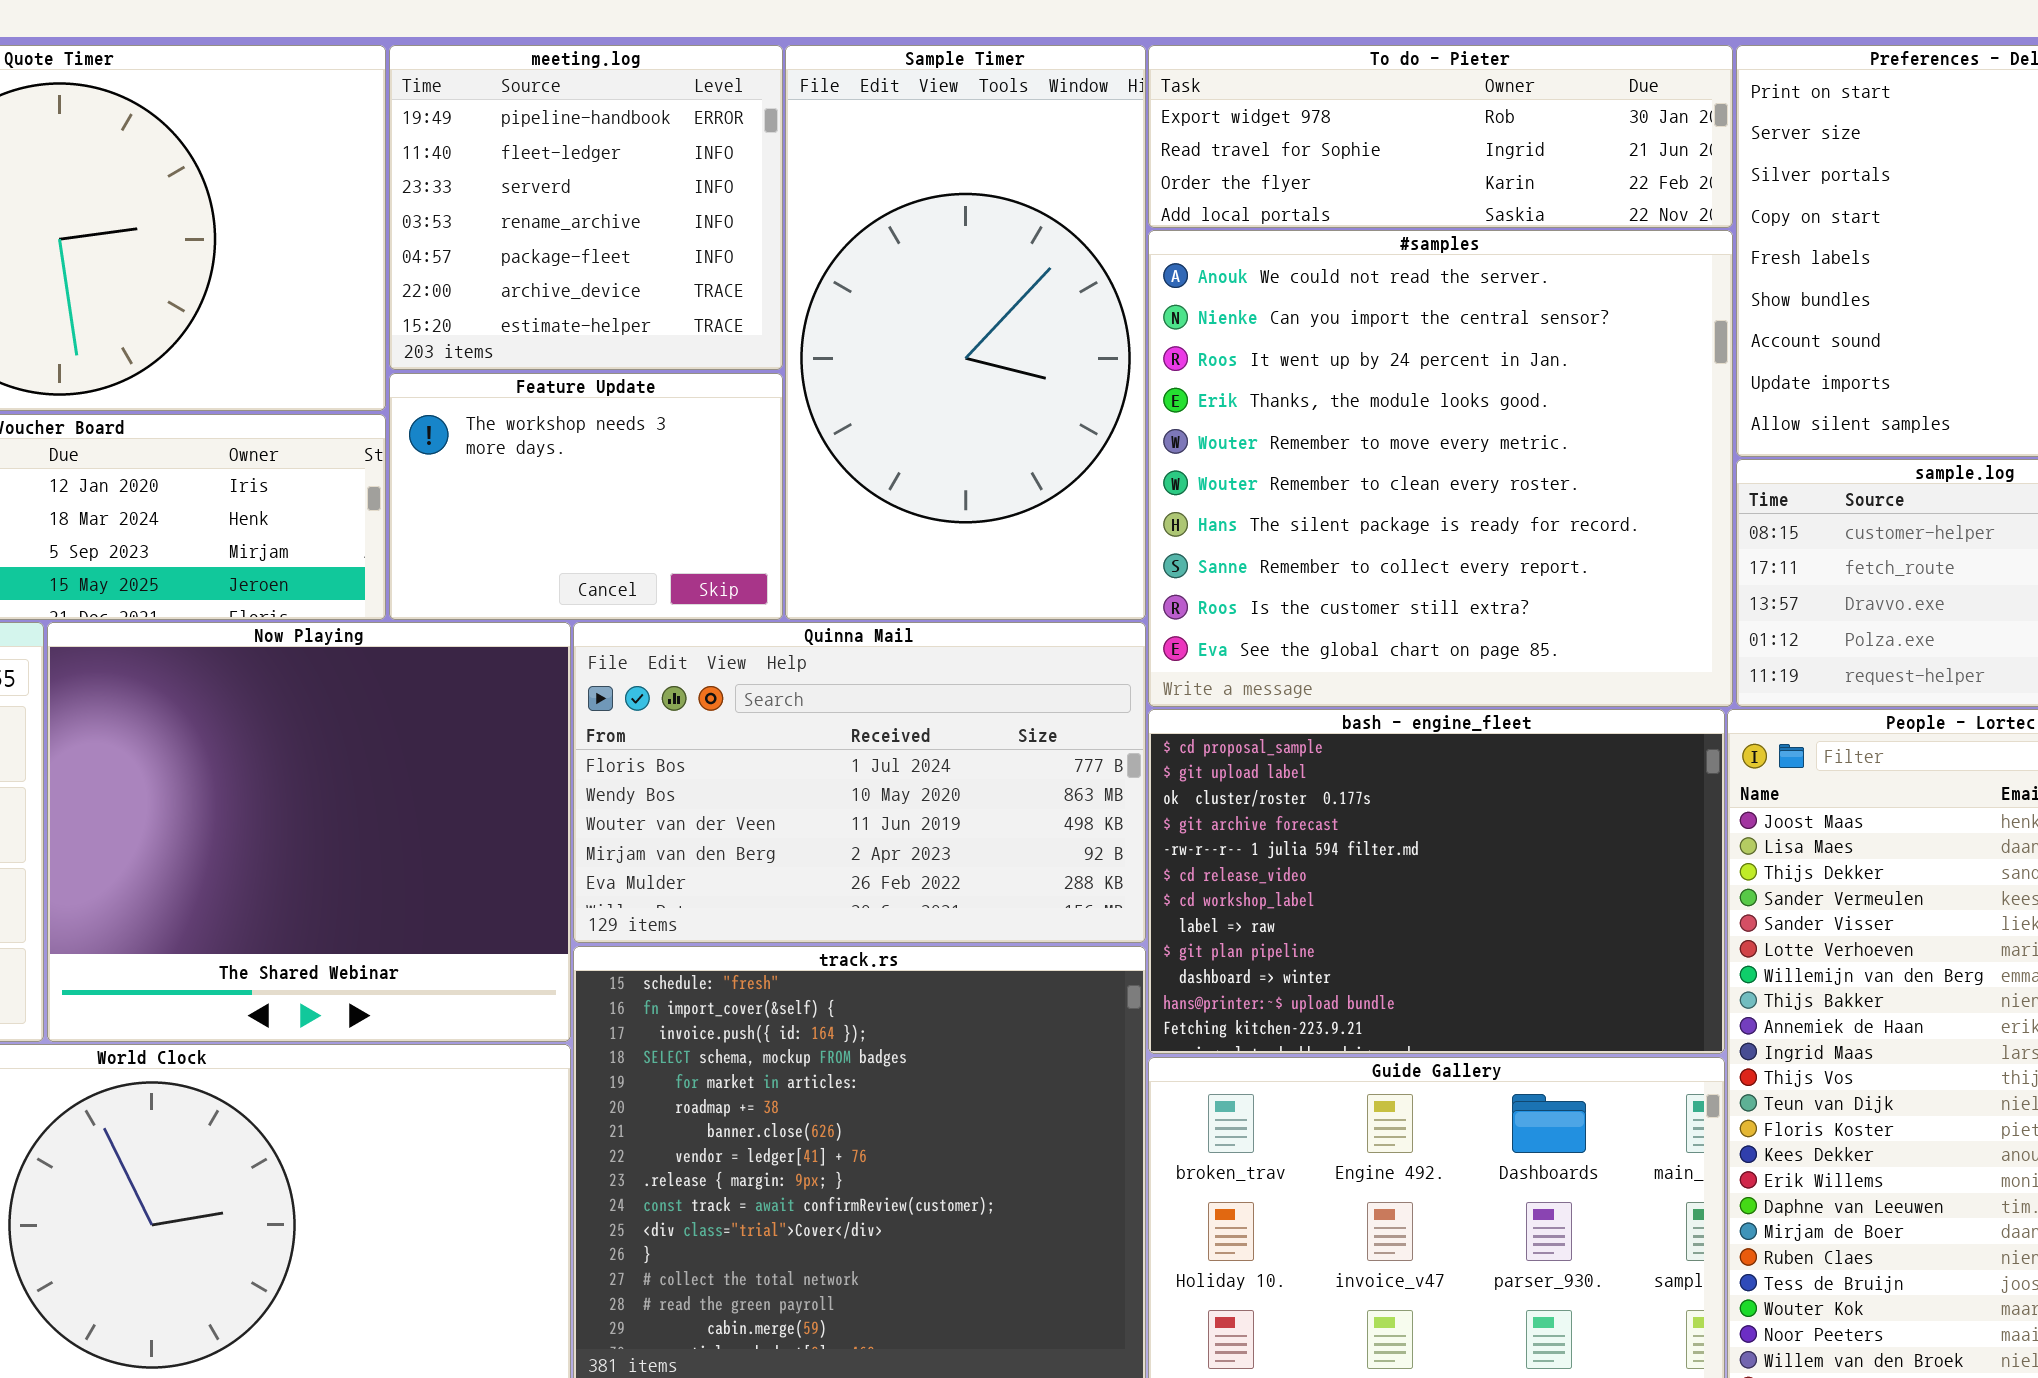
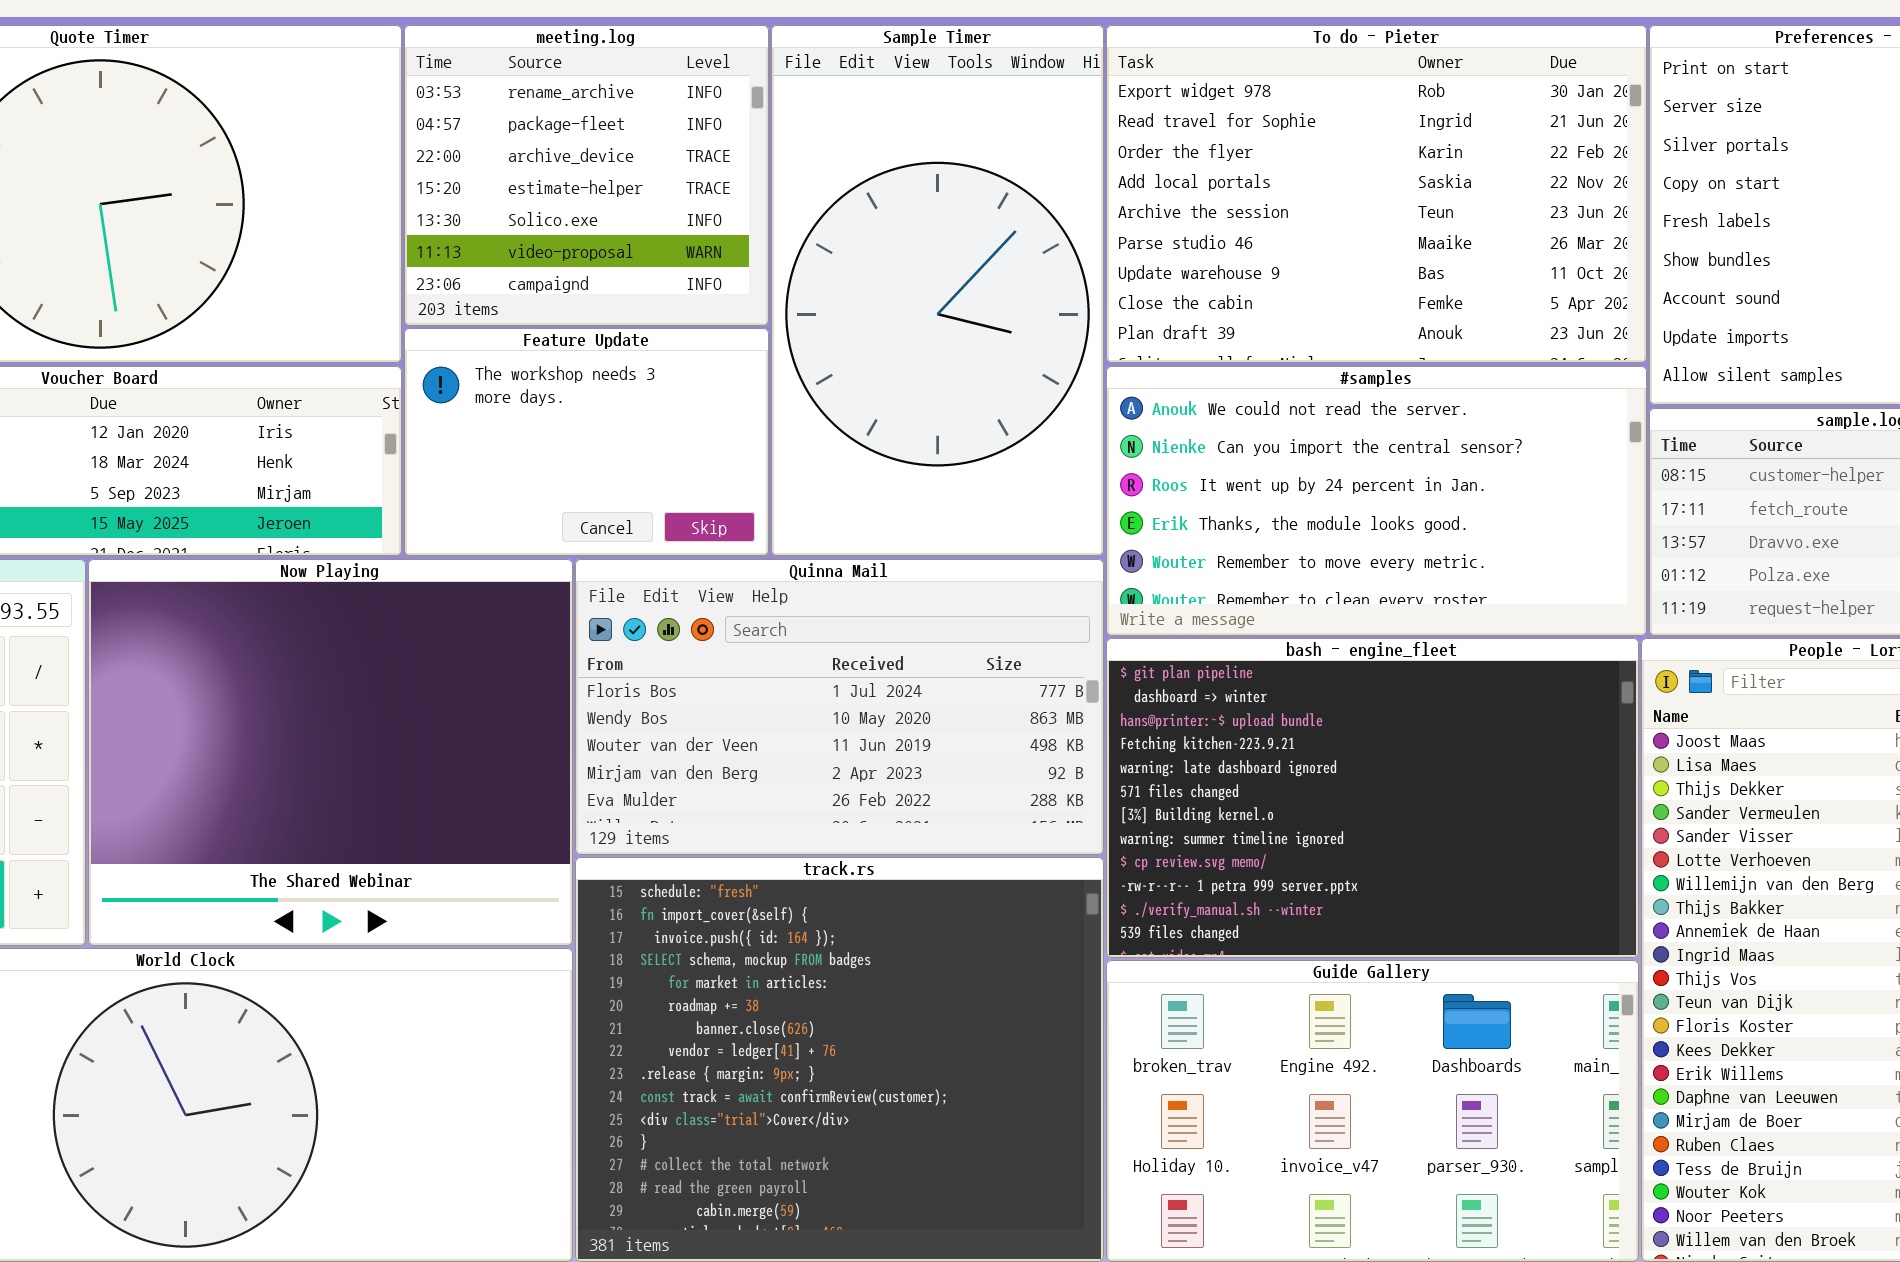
meeting.log: [389,45,783,370] -> [404,25,769,326], scrolled down 3 rows
To do - Pieter: [1148,45,1733,228] -> [1106,25,1647,363], resized
#samples: [1148,230,1733,707] -> [1106,366,1647,636], resized
bash - engine_fleet: [1148,709,1725,1054] -> [1106,638,1639,958], scrolled down 8 rows

